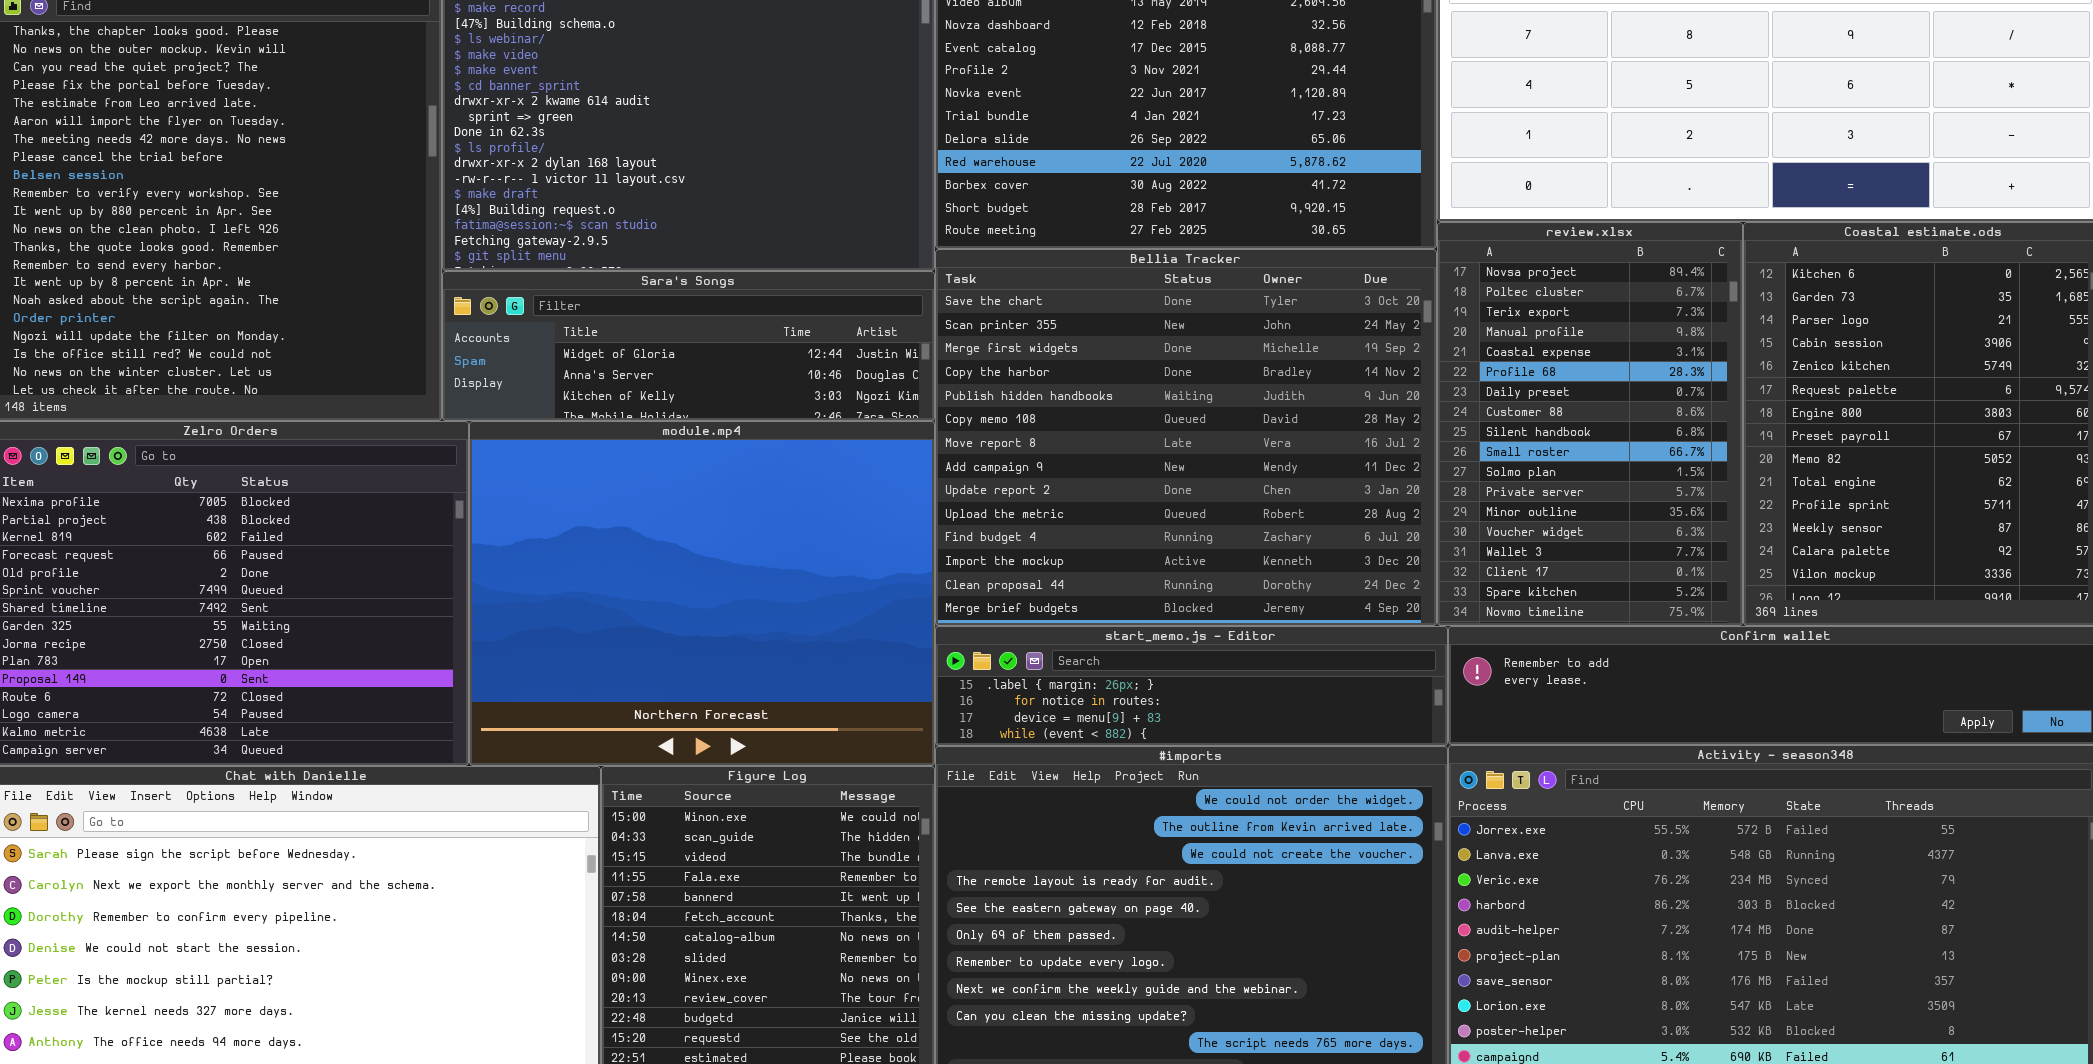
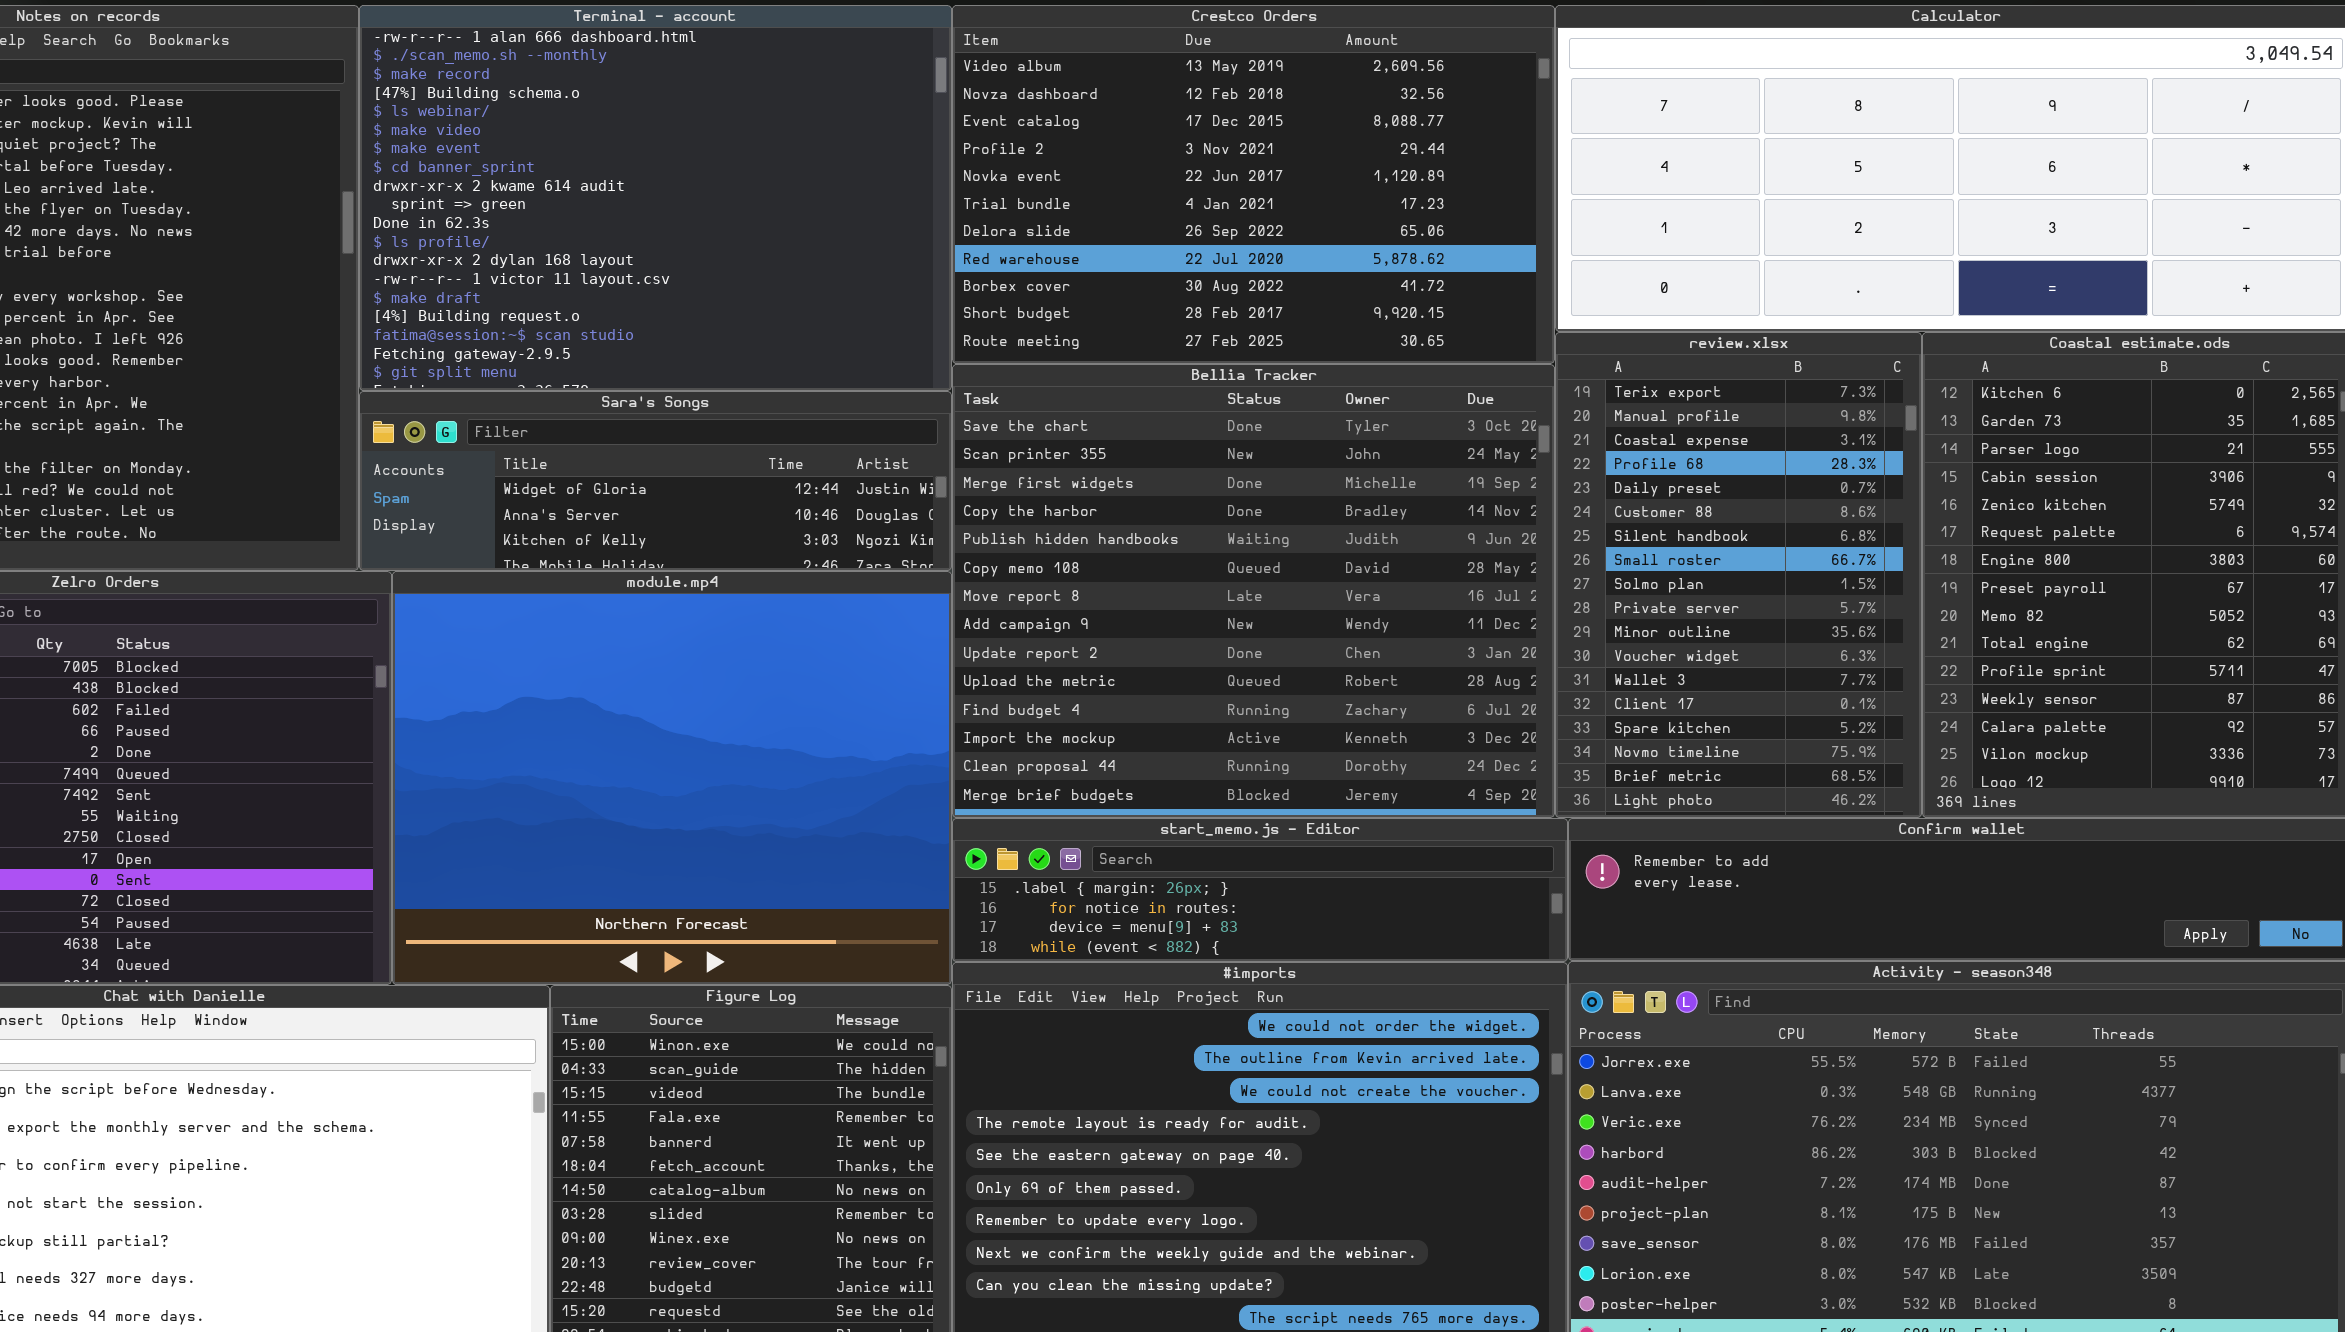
review.xlsx: [1437,222,1743,626] -> [1555,332,1922,818], scrolled down 2 rows

